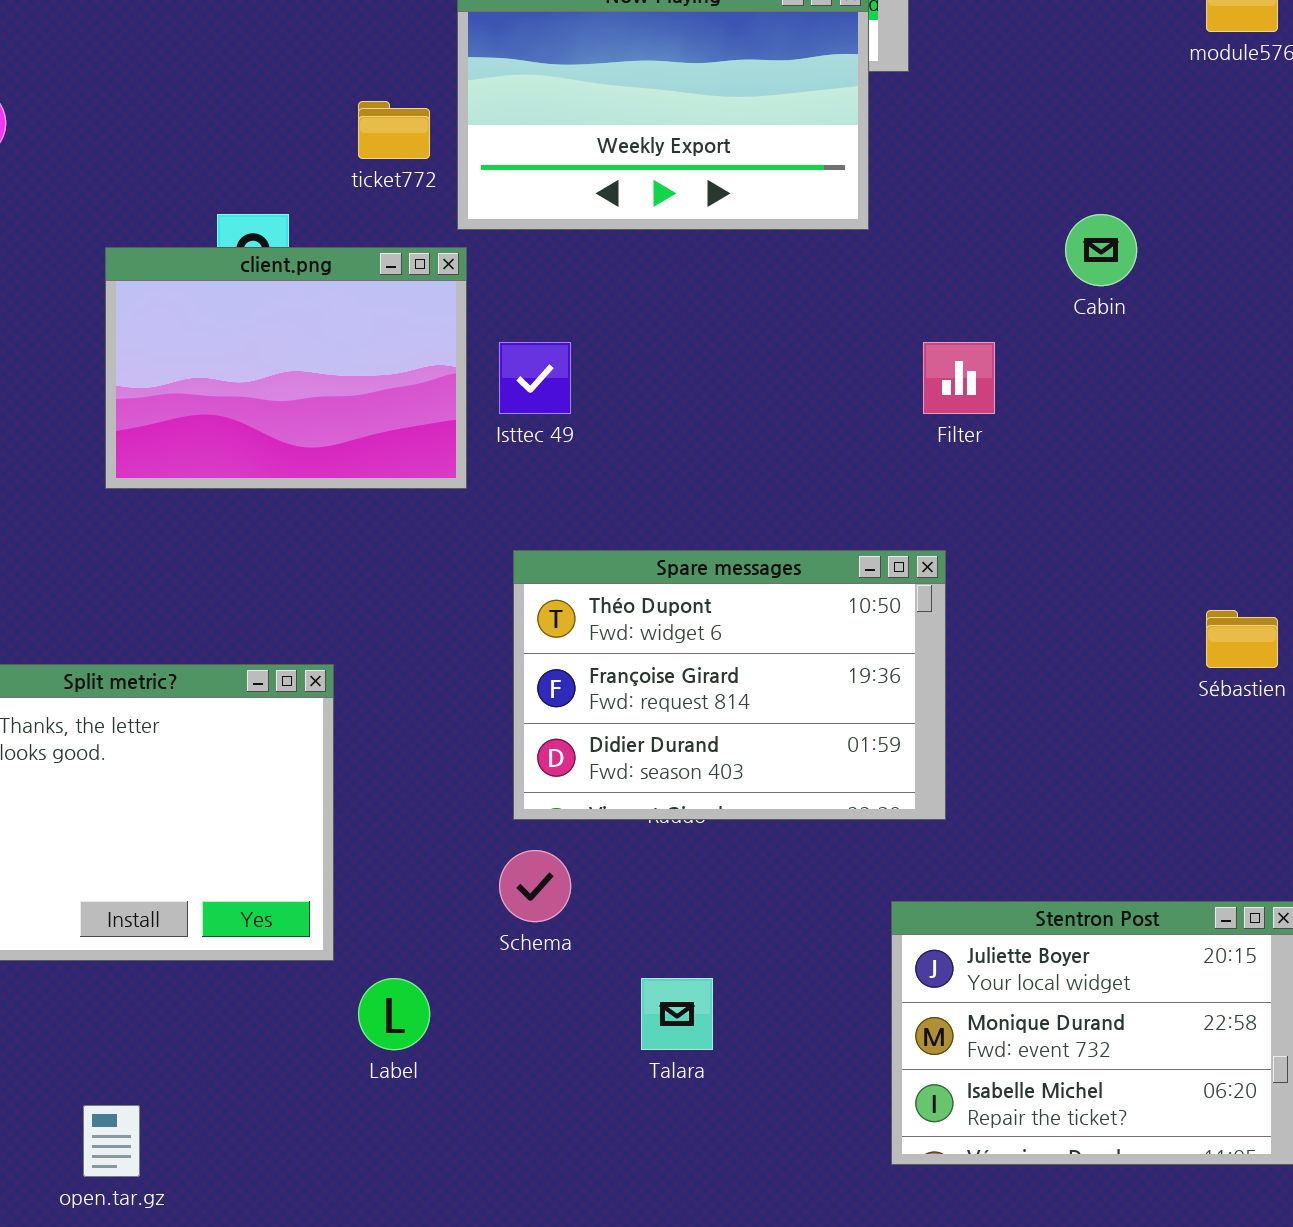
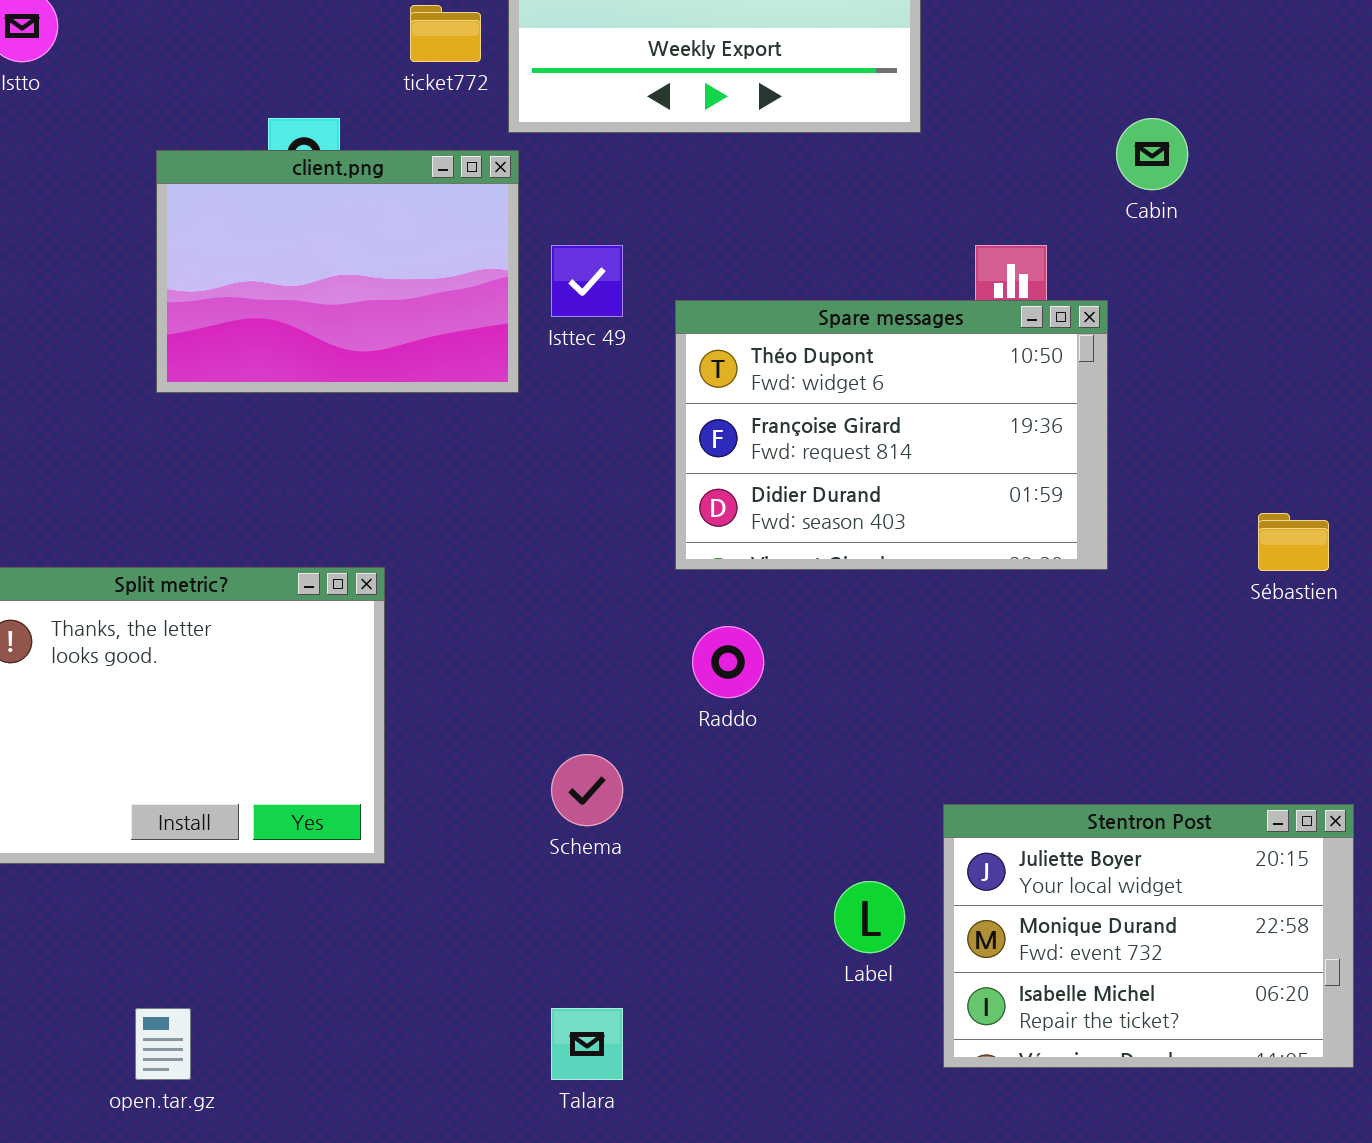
Spare messages: [513,550,946,820] -> [675,300,1108,570], moved
Label: [358,978,430,1050] -> [834,881,905,953], moved
Talara: [641,978,713,1050] -> [551,1008,623,1080], moved

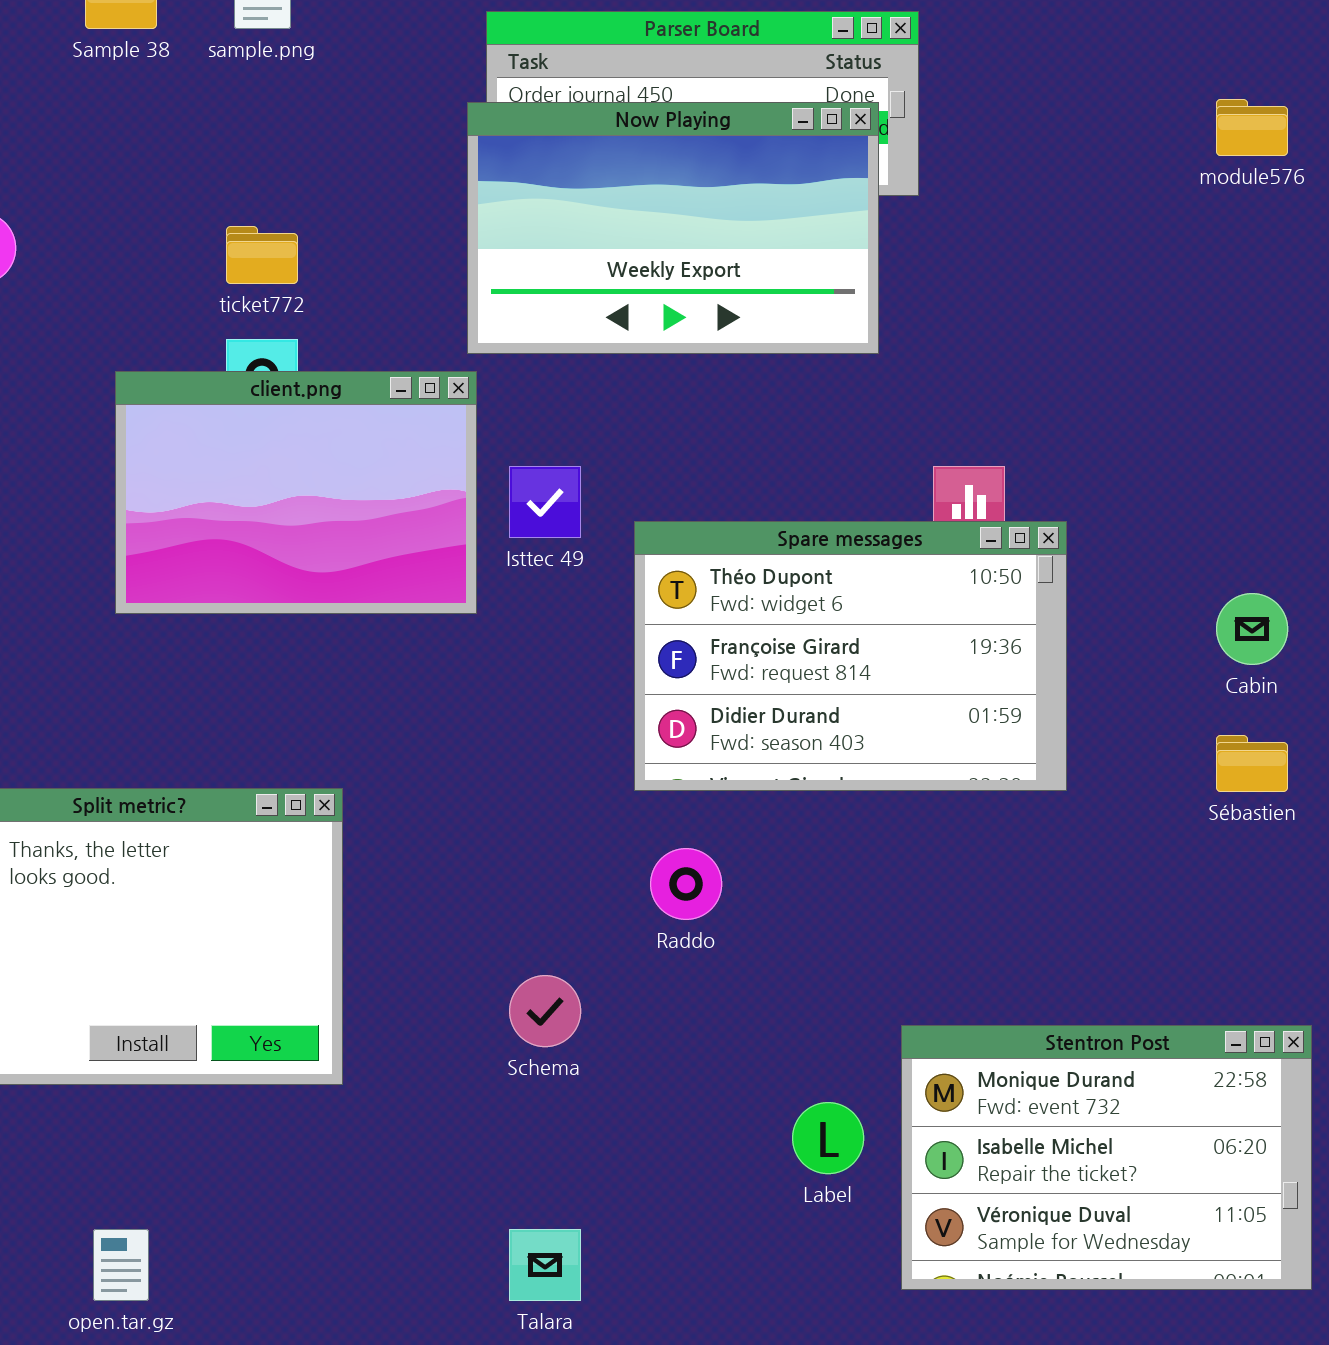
ticket772: [410,5,481,62] -> [226,226,298,284], moved
Cabin: [1116,118,1188,190] -> [1216,593,1288,665], moved
Stentron Post: [943,804,1354,1068] -> [901,1025,1312,1290], scrolled down 1 row

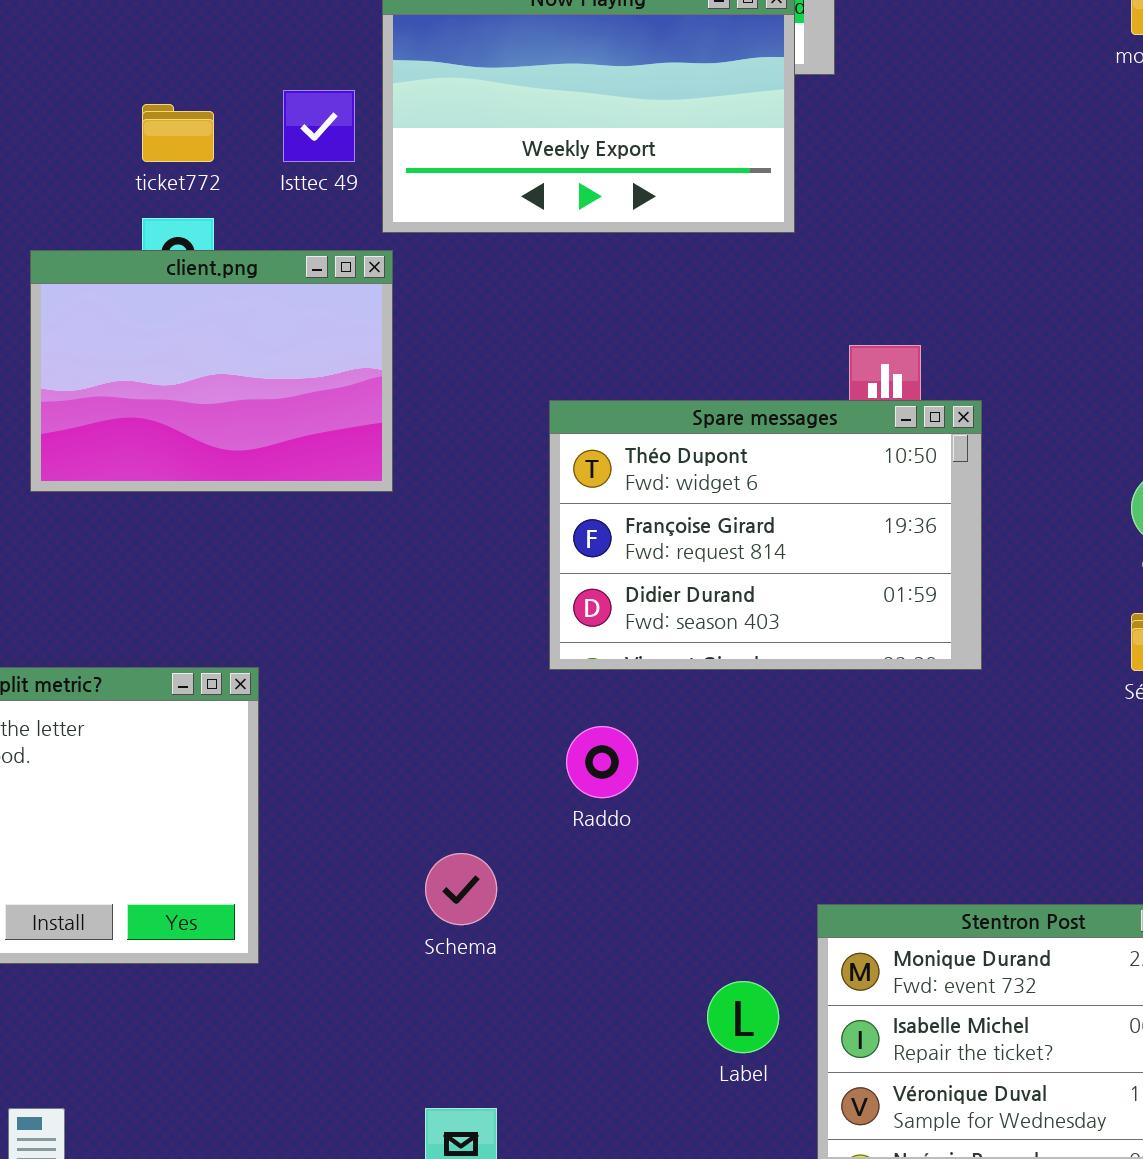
Isttec 49: [509,466,581,538] -> [283,90,355,162], moved

